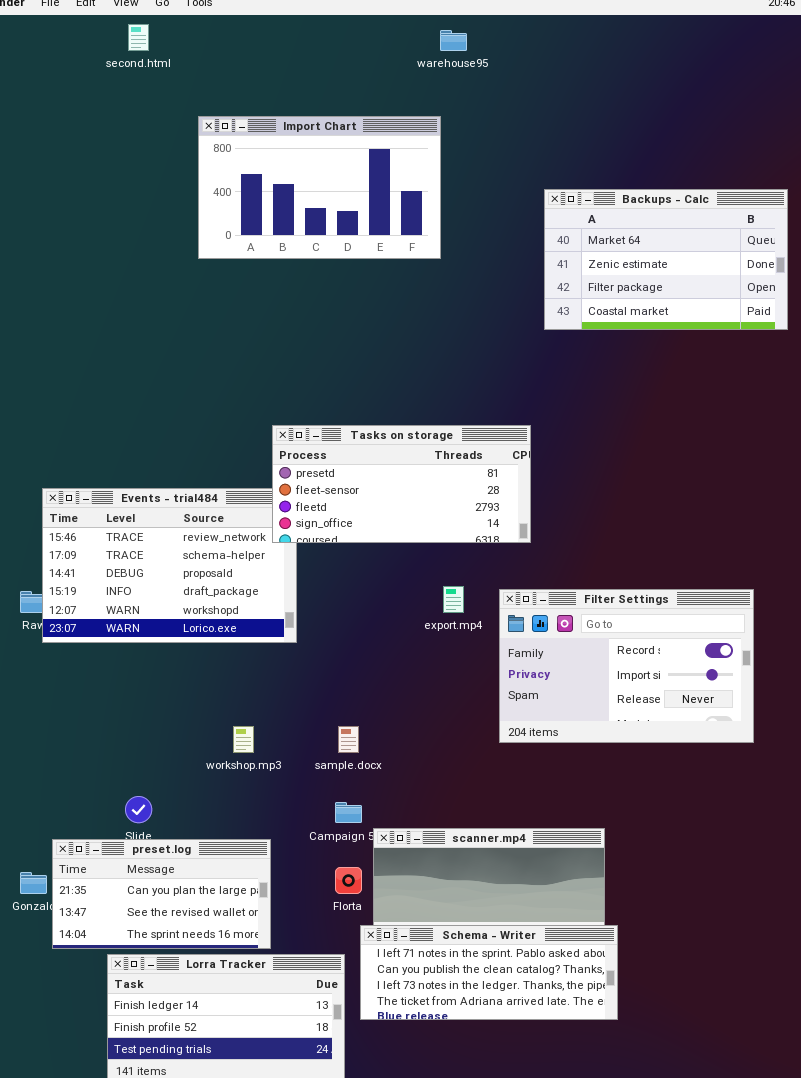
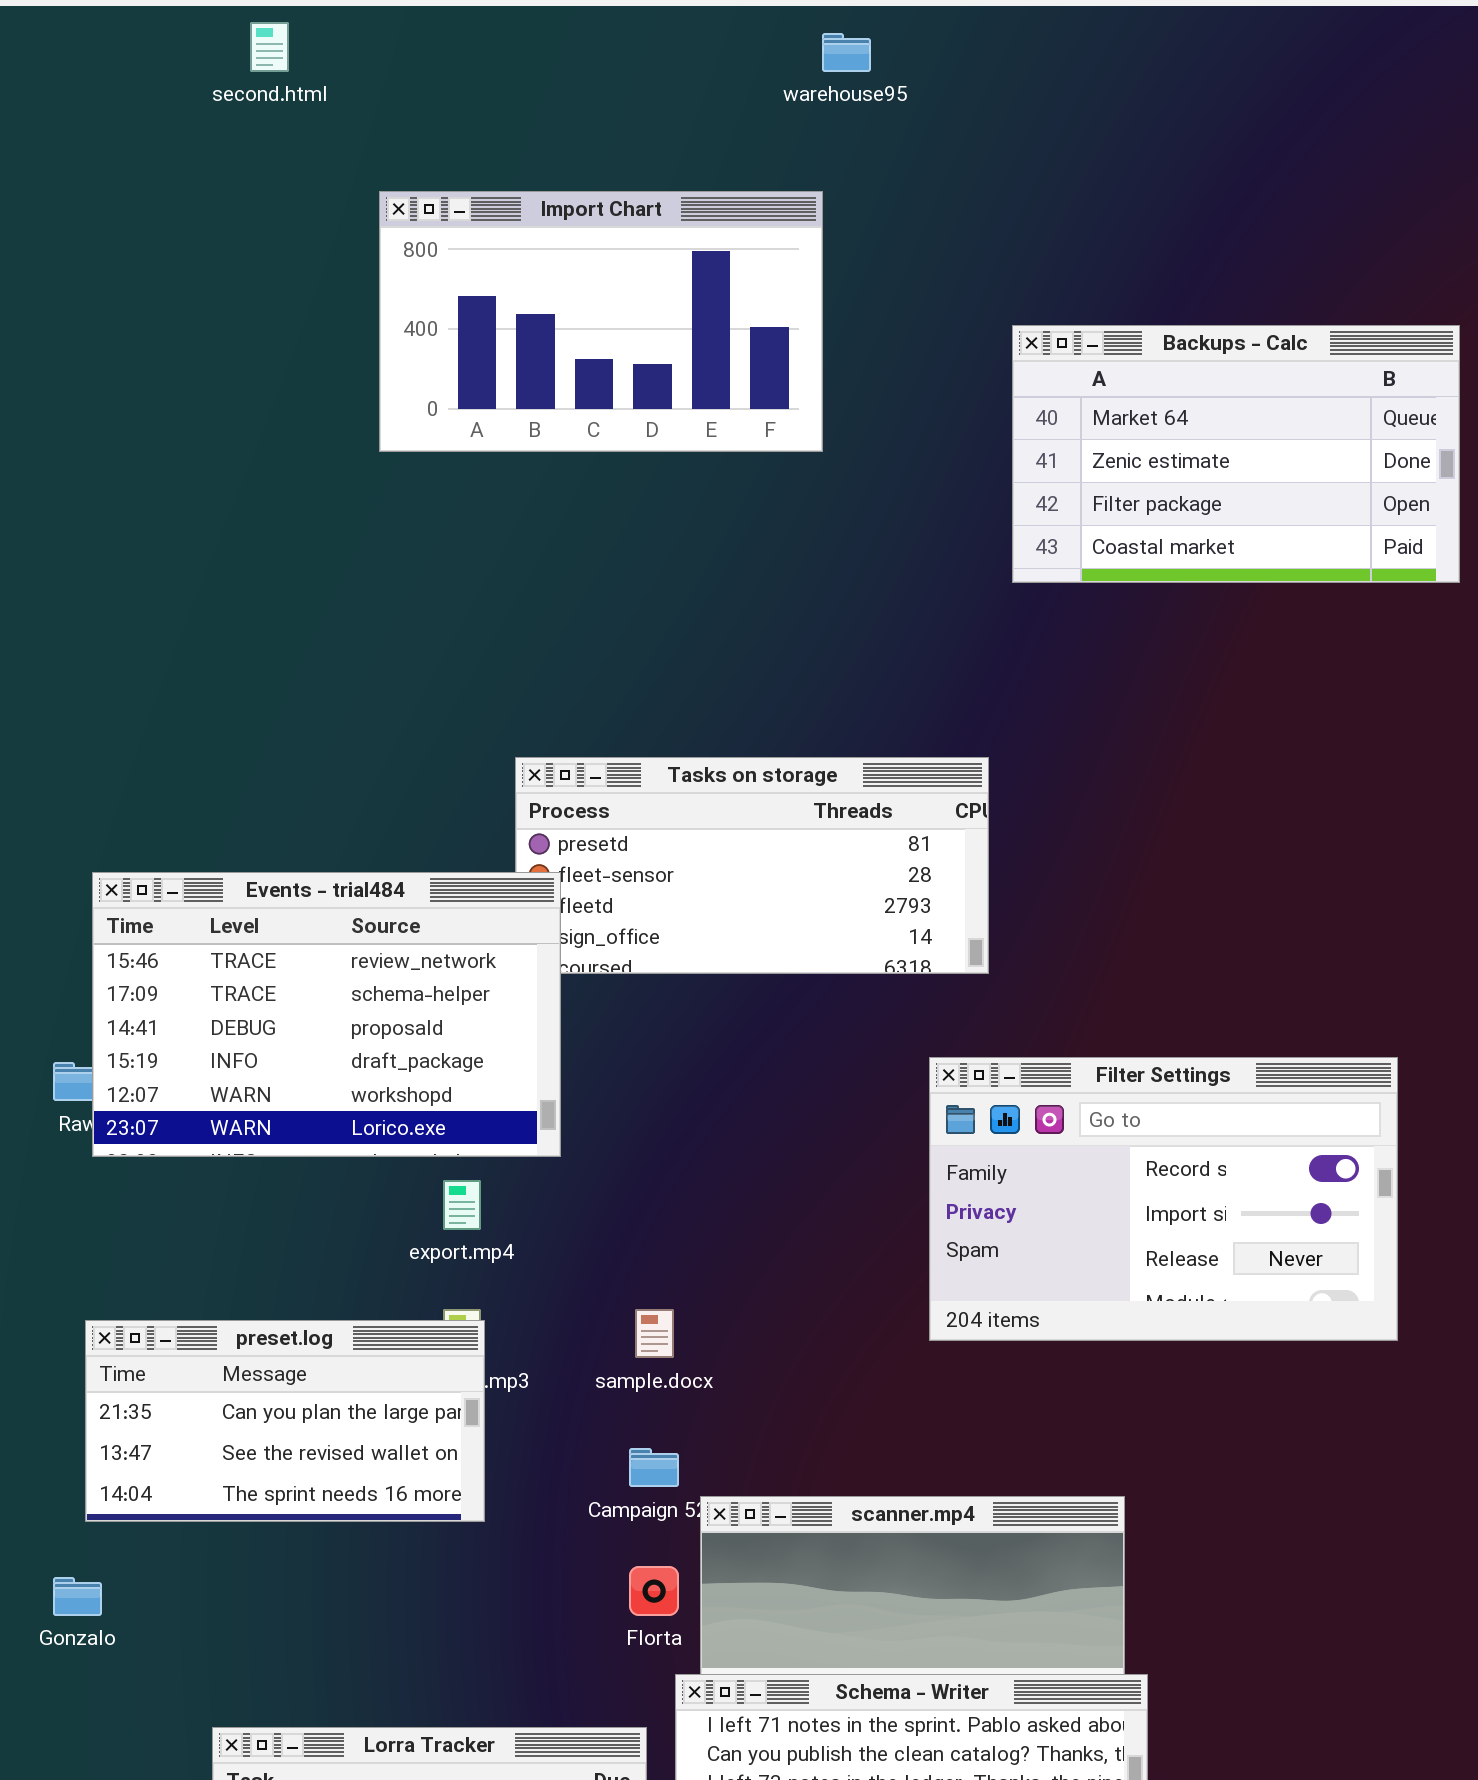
Events - trial484: [42,488,297,643] -> [92,872,561,1157], raised
export.mp4: [443,586,464,613] -> [443,1180,481,1230], moved
preset.log: [52,839,271,949] -> [85,1320,485,1522], moved

